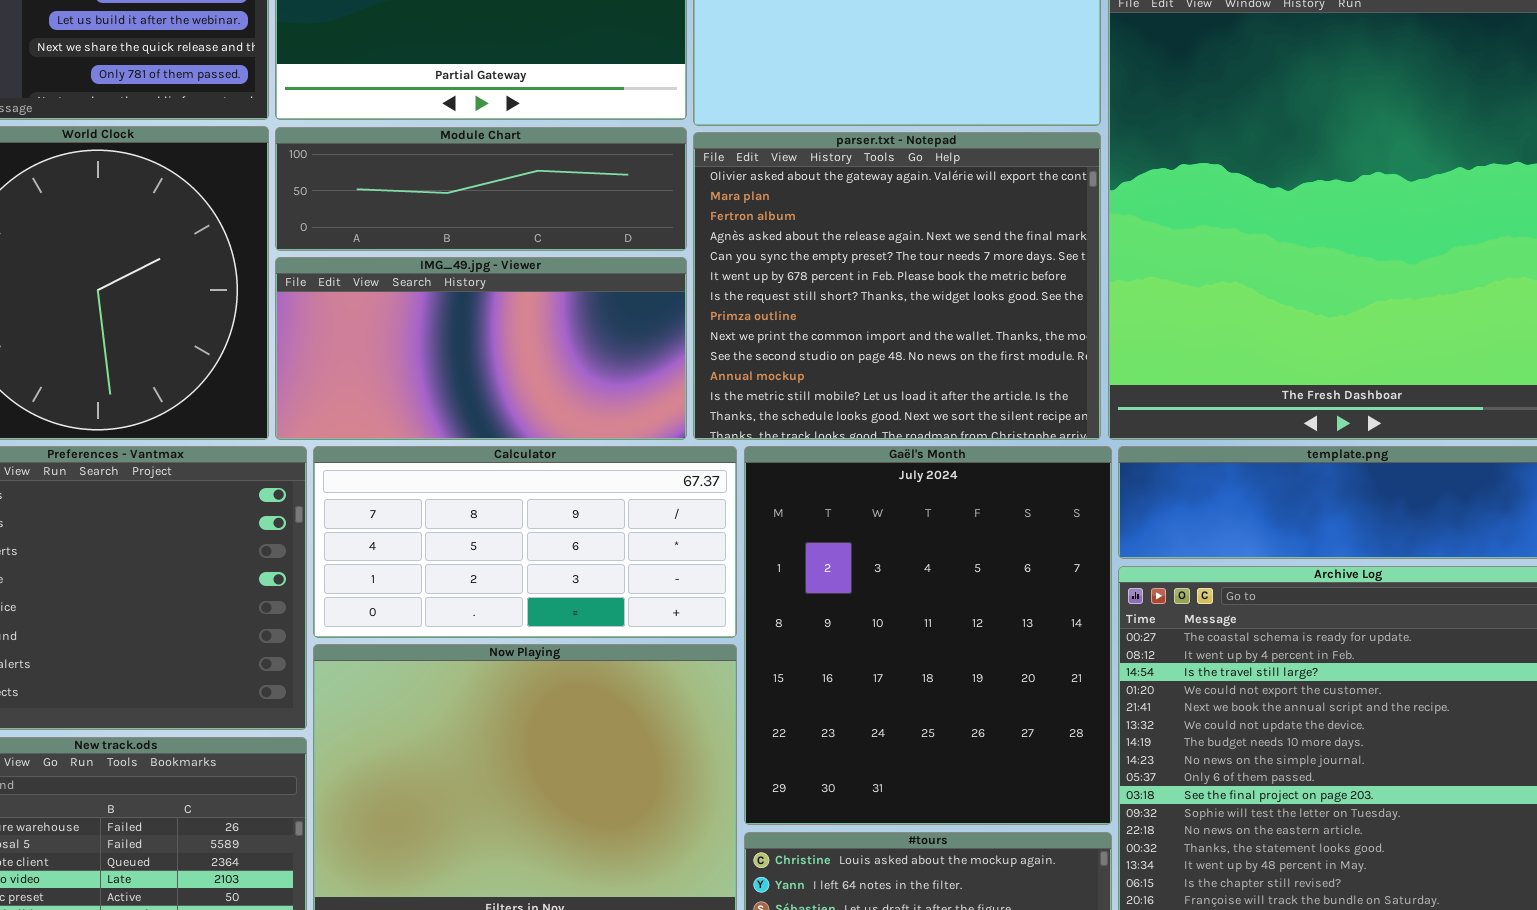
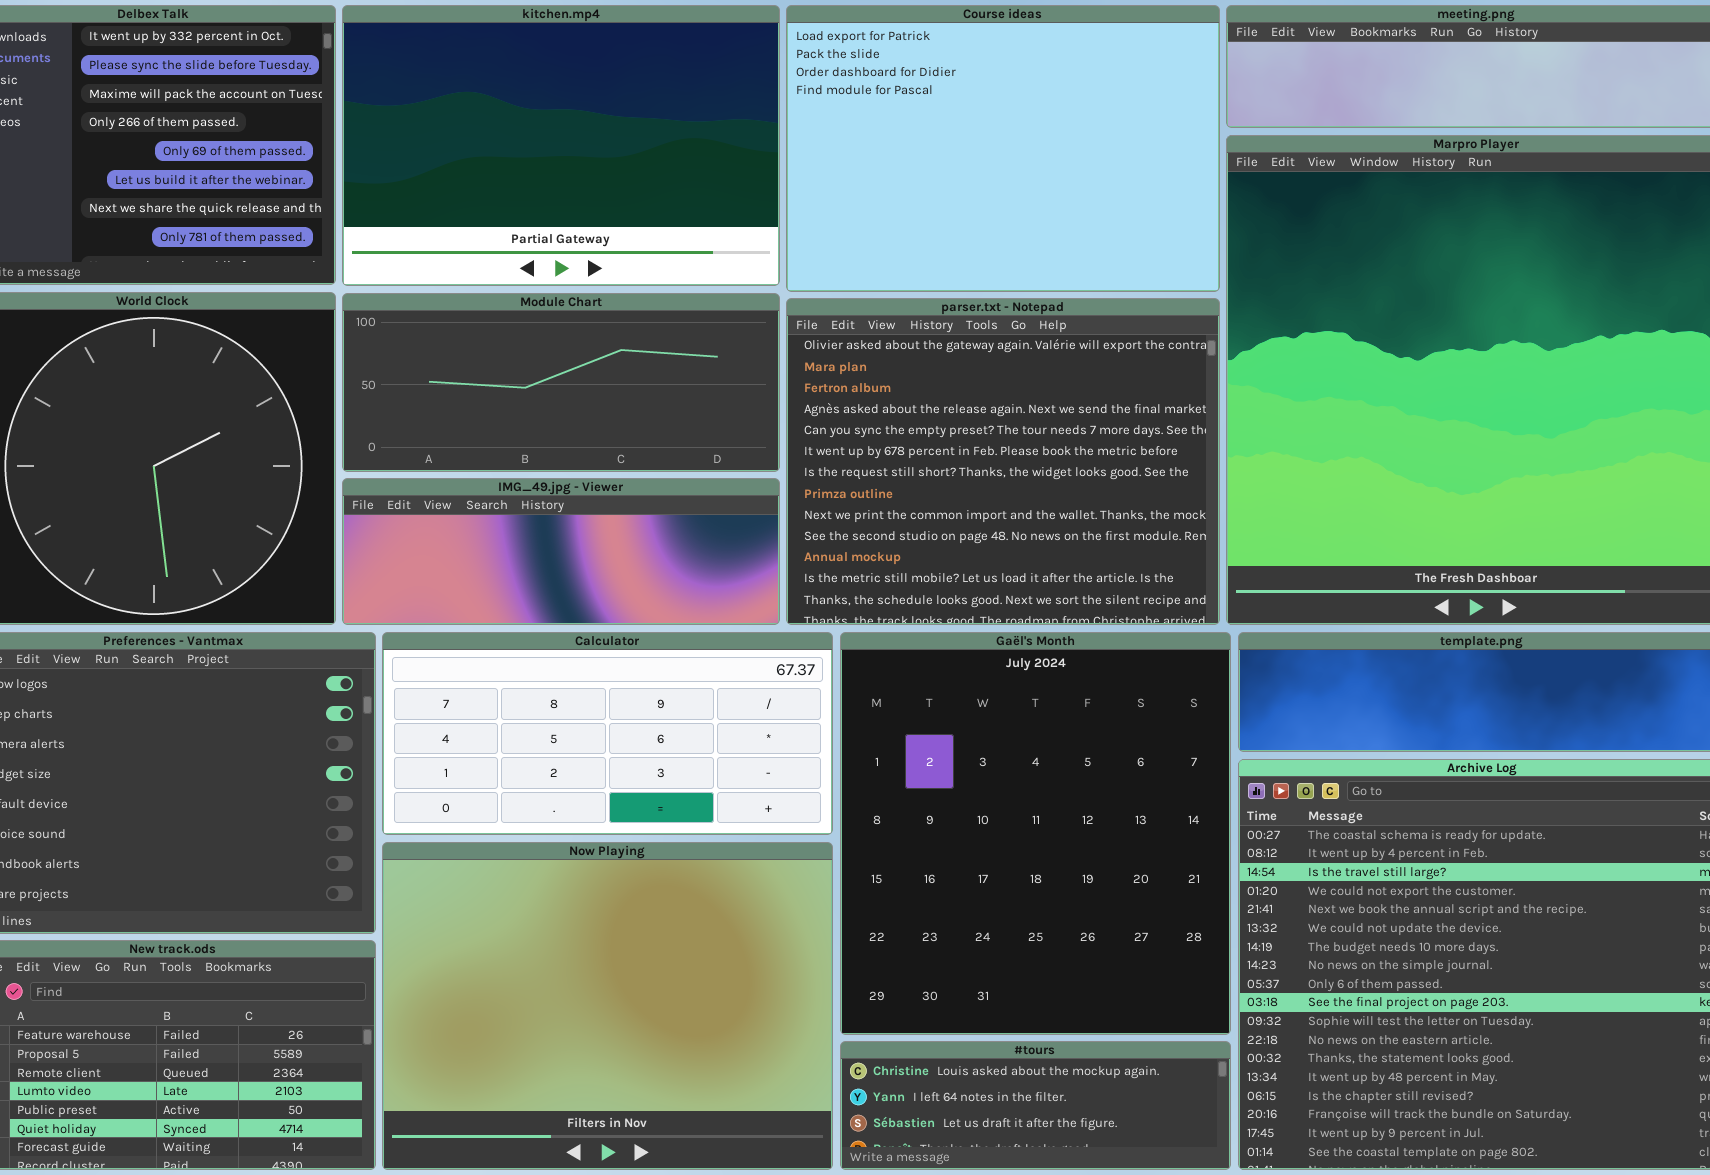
Module Chart: [275,127,687,251] -> [342,293,780,472], resized
IMG_49.jpg - Viewer: [275,257,687,440] -> [342,478,780,625], resized

